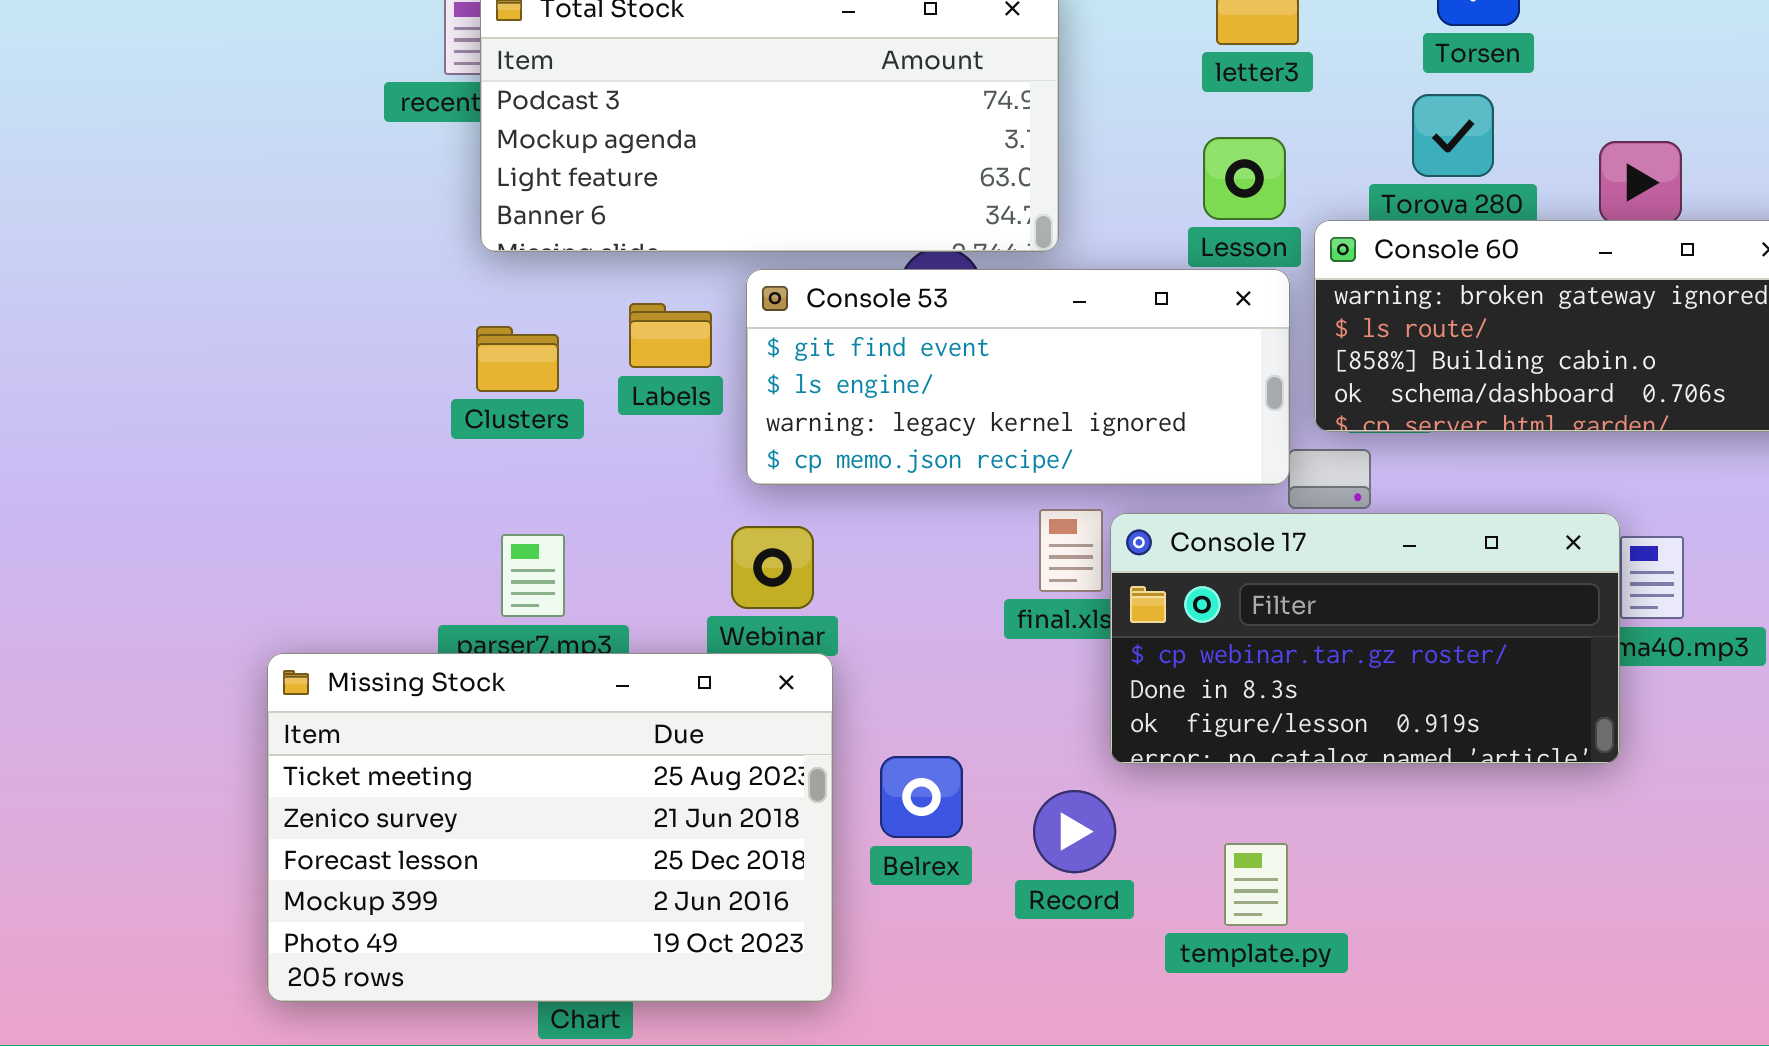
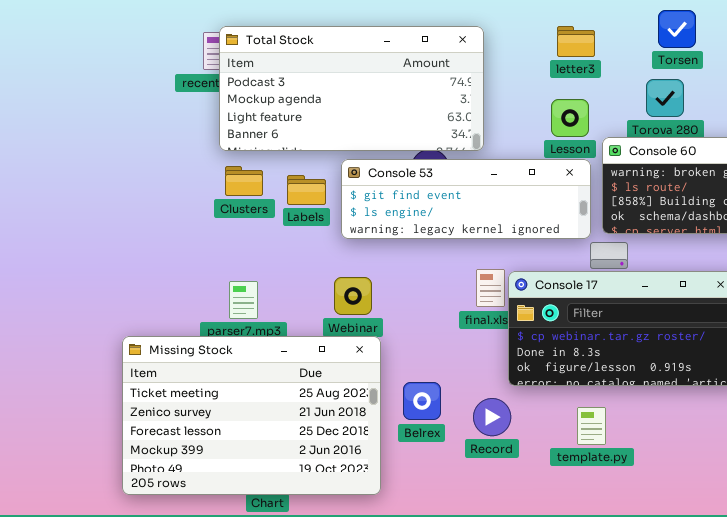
Console 53: [746,269,1290,485] -> [341,159,591,239], resized
Clusters: [476,326,559,392] -> [225,166,263,196], moved
template.py: [1224,843,1288,926] -> [577,407,606,445], moved

